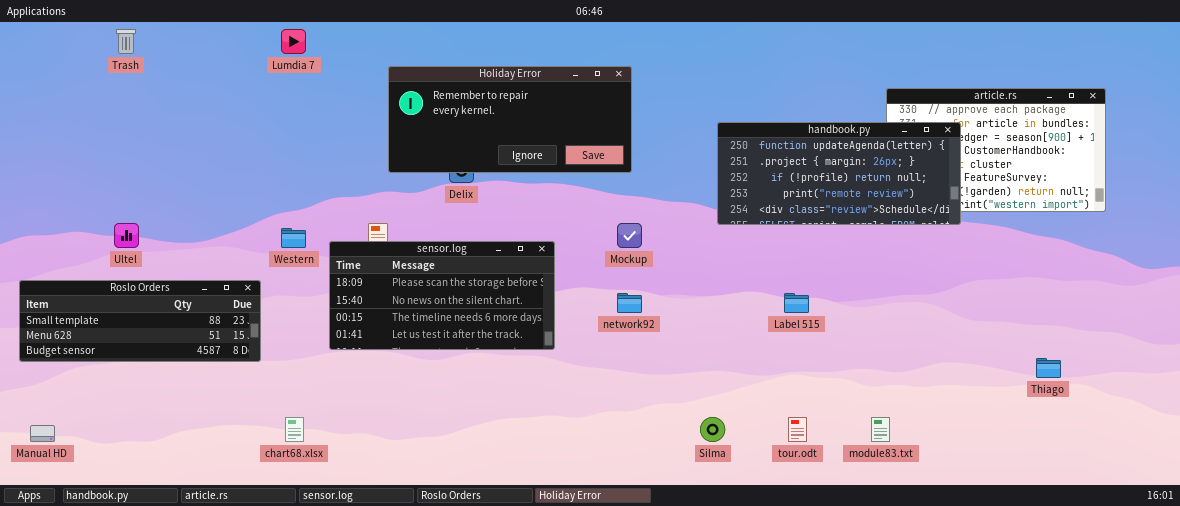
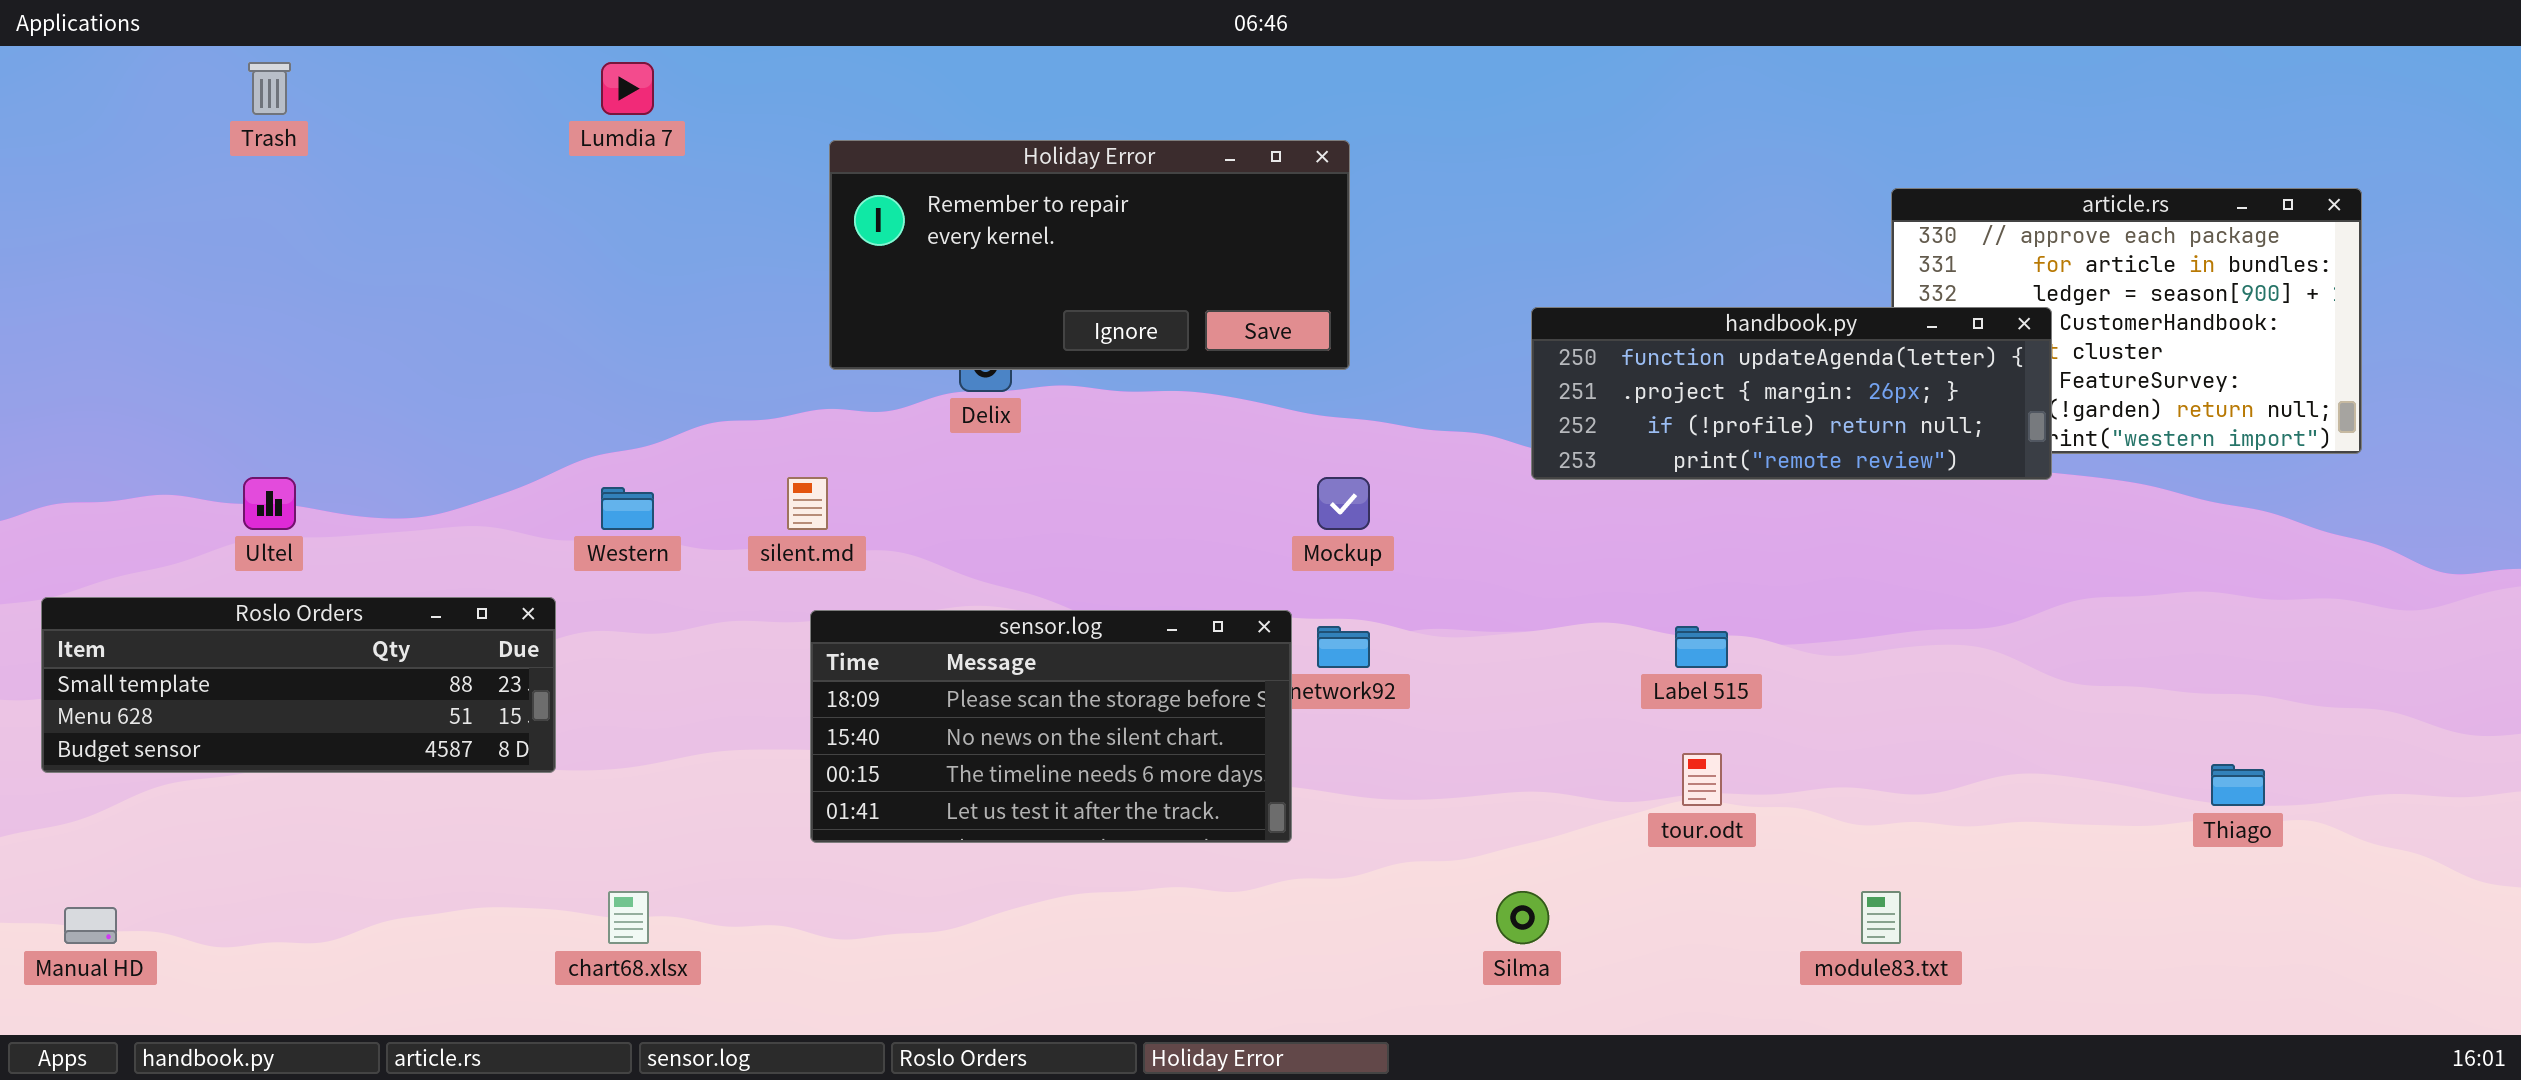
handbook.py: [717,122,961,225] -> [1531,307,2052,480], resized
sensor.log: [329,241,555,350] -> [810,610,1292,843], moved
tour.odt: [788,417,807,442] -> [1682,753,1722,806], moved

